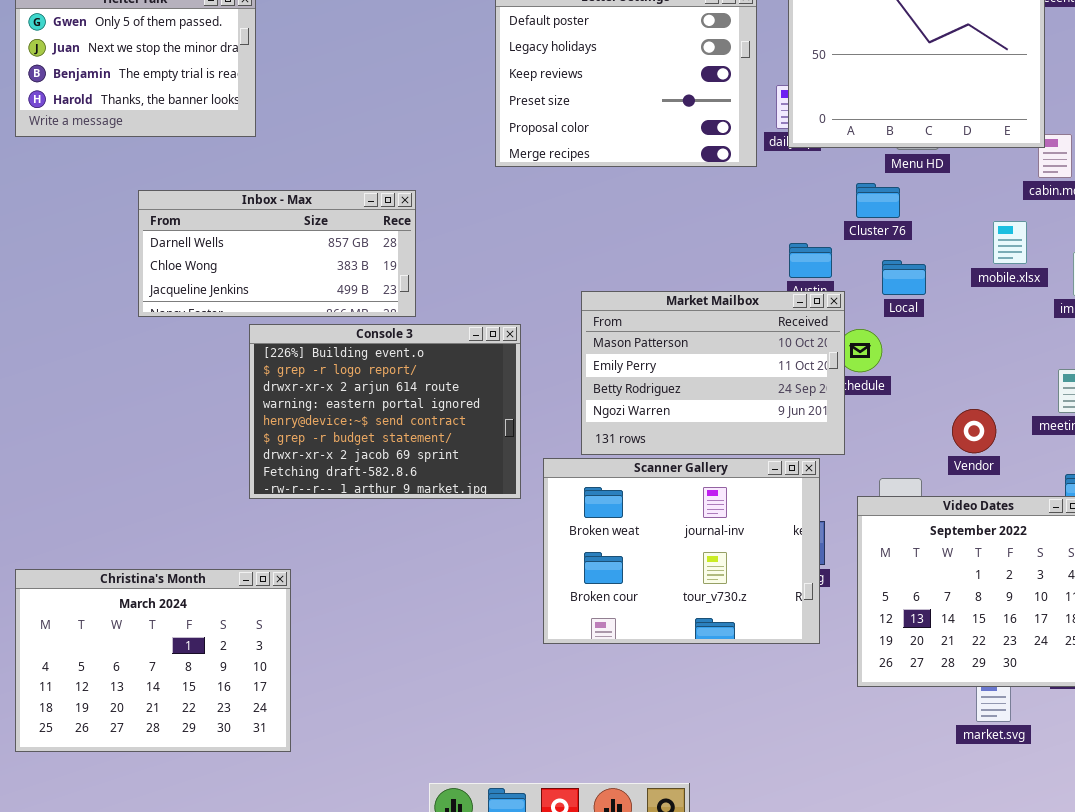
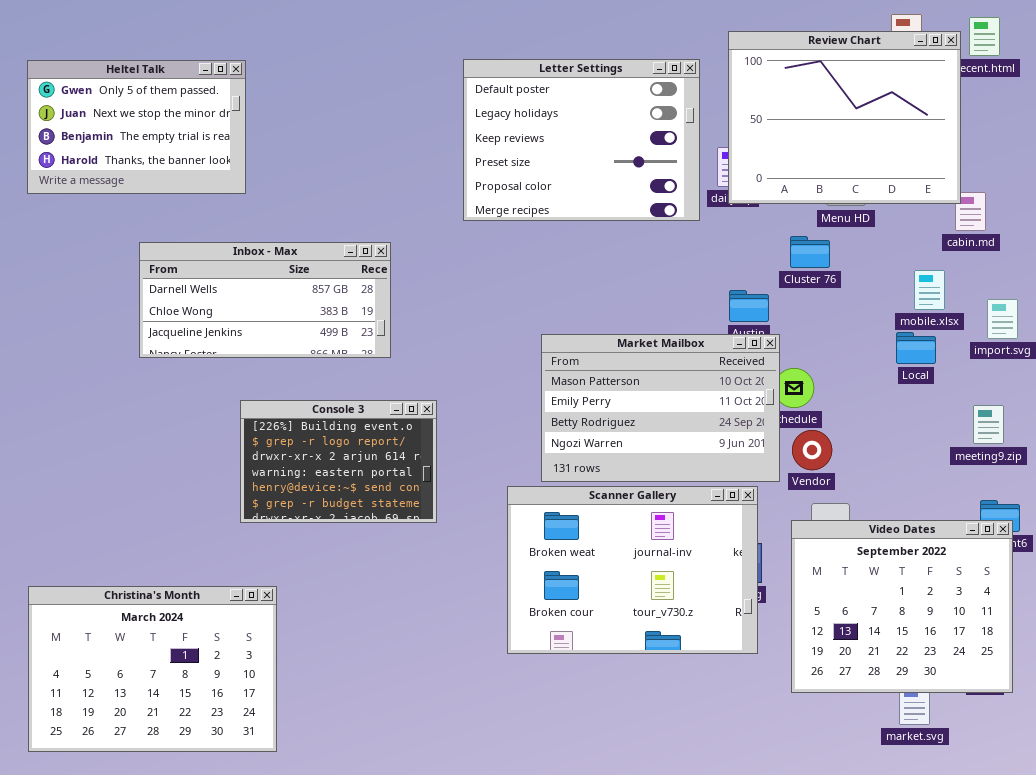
Local: [882,260,926,295] -> [896,332,936,364], moved
Console 3: [249,324,521,499] -> [240,400,437,523], resized
Vendor: [952,409,996,453] -> [792,430,832,470], moved

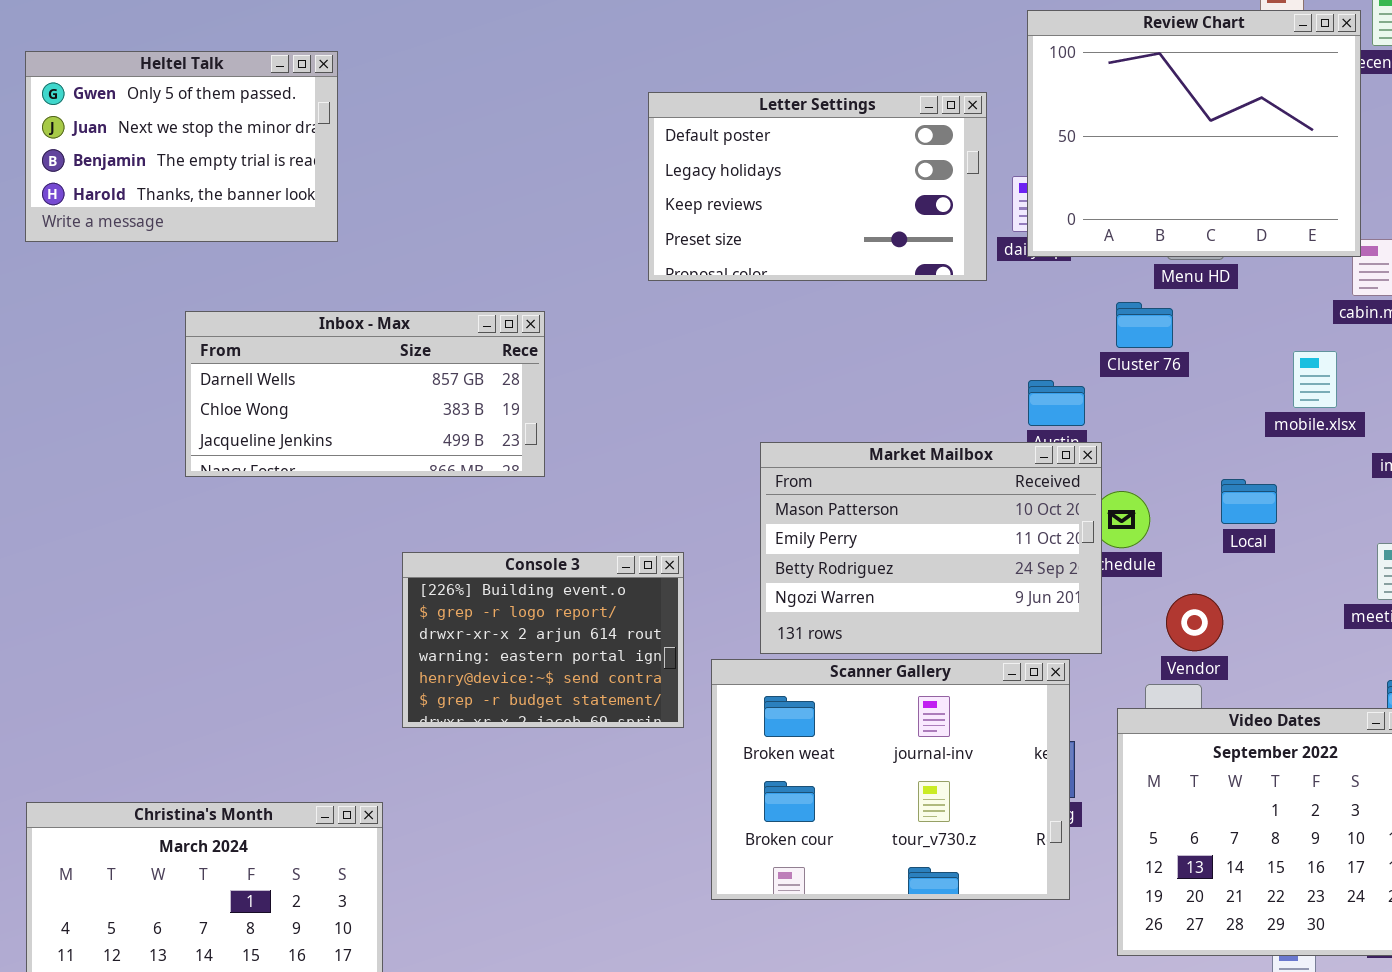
Letter Settings: [463,59,700,221] -> [648,92,987,281], resized
Local: [896,332,936,364] -> [1221,479,1277,524], moved
Console 3: [240,400,437,523] -> [402,552,684,728], moved
Vendor: [792,430,832,470] -> [1166,594,1223,651], moved

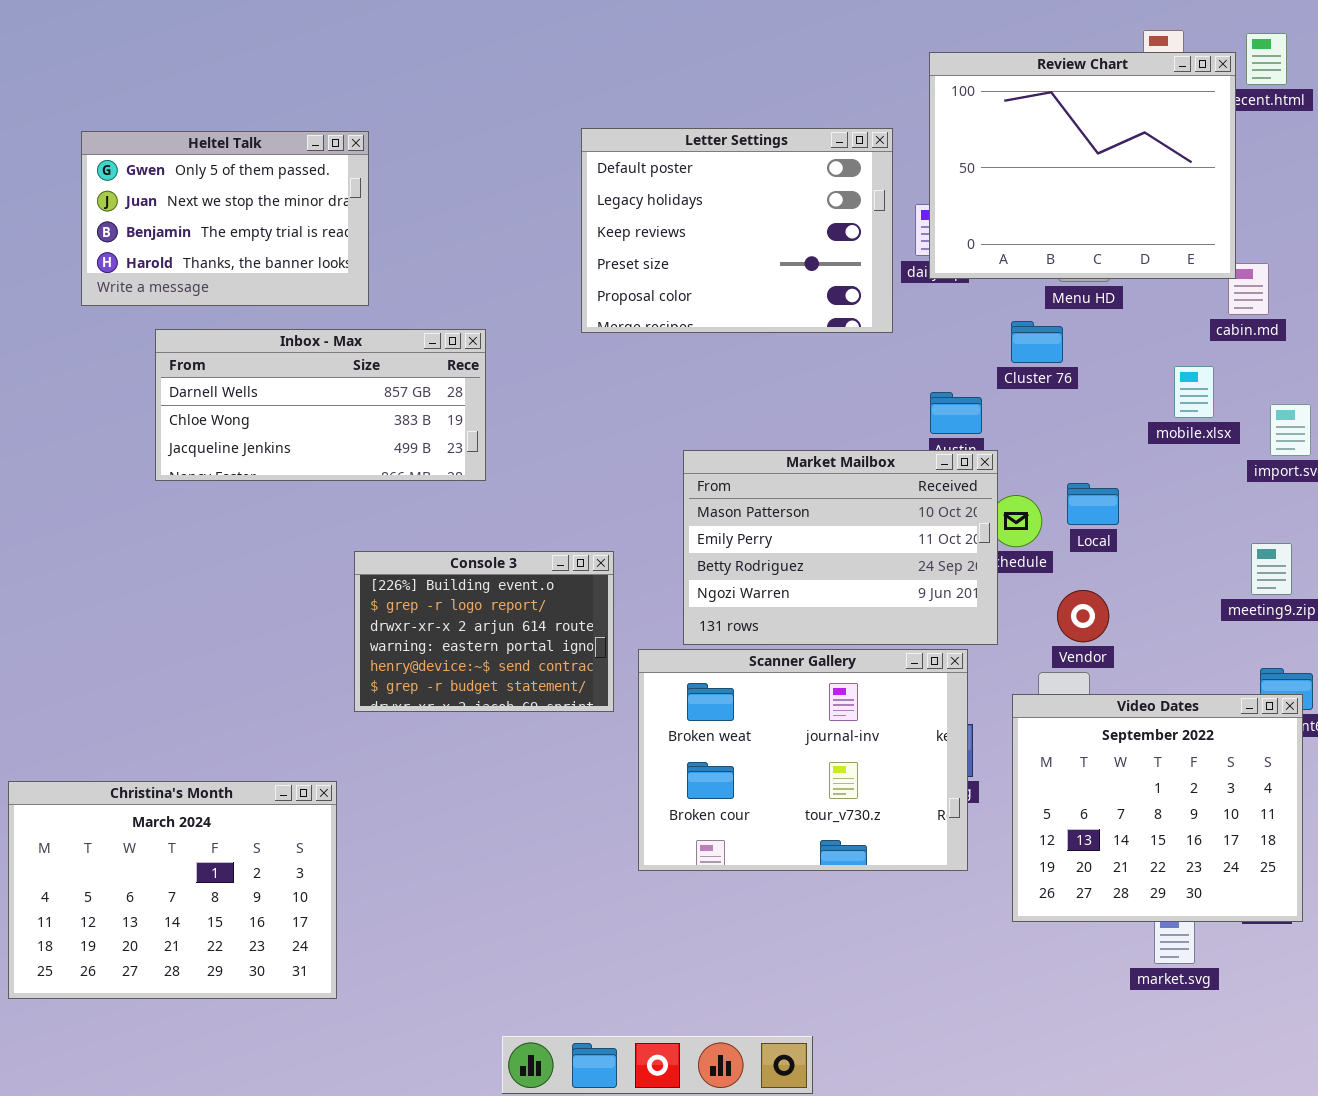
Heltel Talk: [25,51,338,242] -> [81,131,369,306], moved
Letter Settings: [648,92,987,281] -> [581,128,893,333], resized
Local: [1221,479,1277,524] -> [1067,483,1119,525], moved

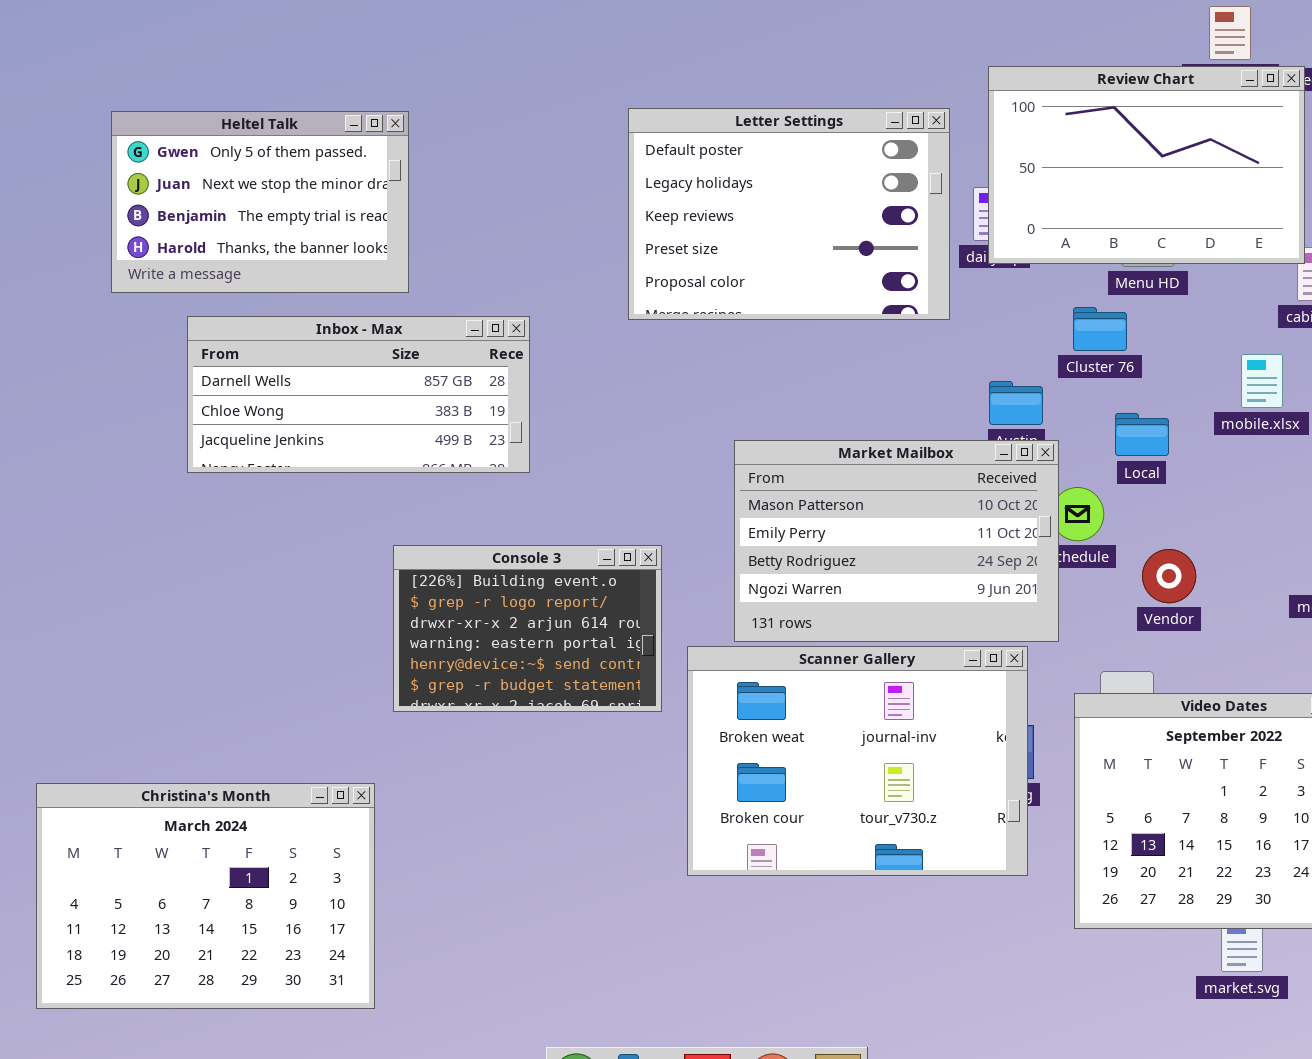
Review Chart: [929,52,1236,279] -> [988,66,1305,264], resized
Local: [1067,483,1119,525] -> [1115,413,1169,456], moved
Vendor: [1057,590,1109,642] -> [1142,549,1196,603], moved

